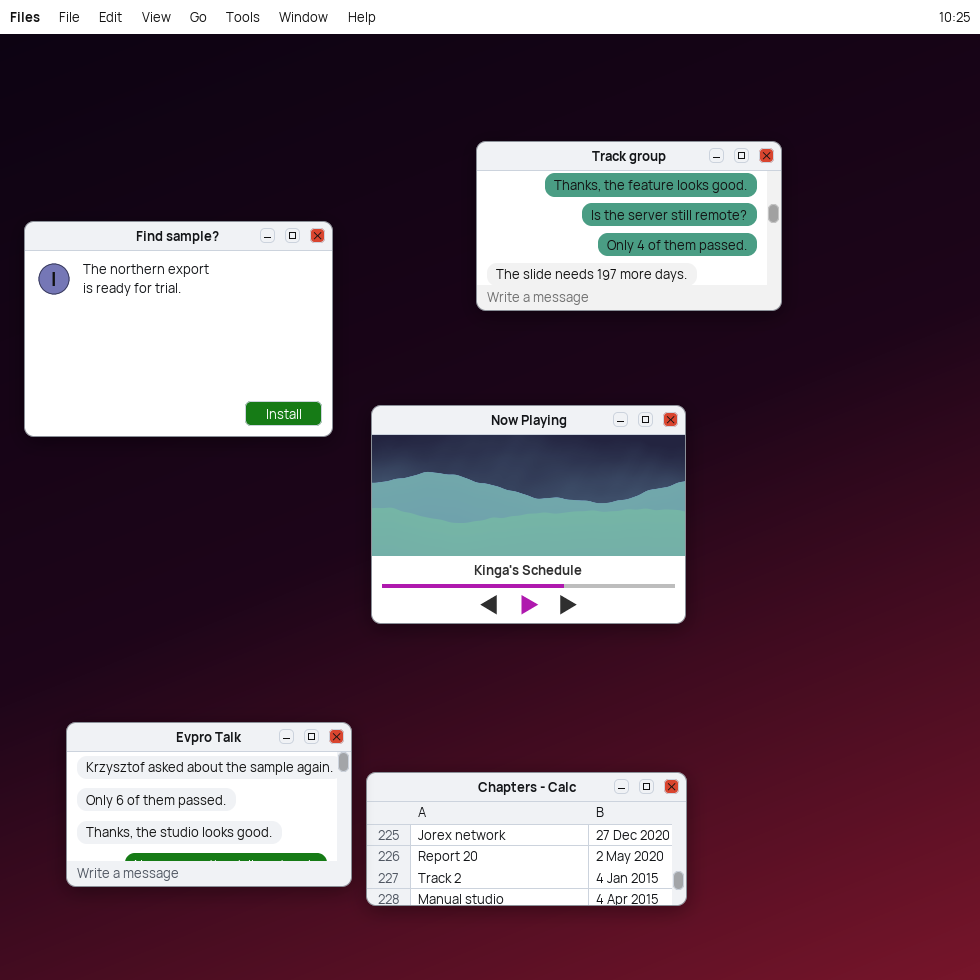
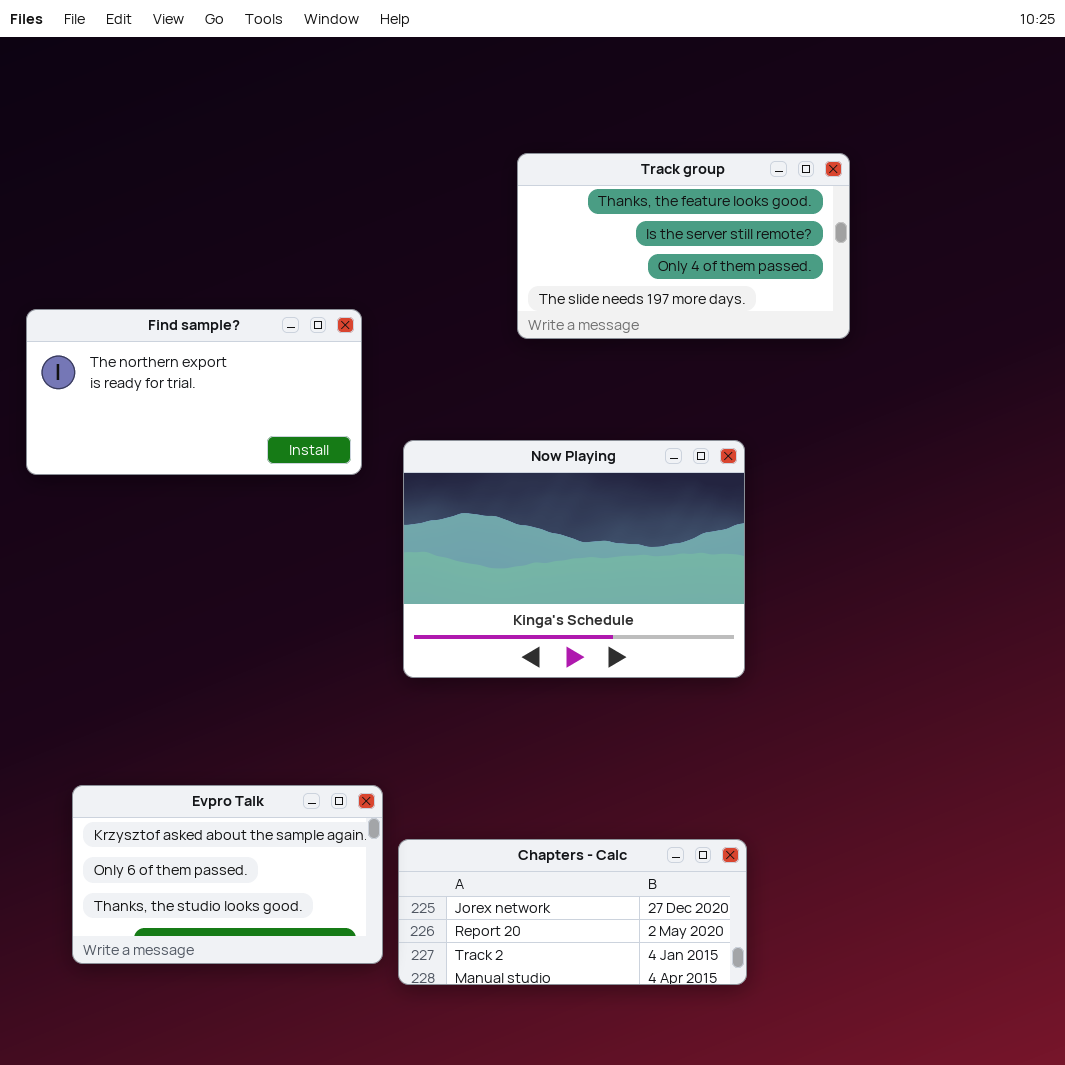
Find sample?: [24,221,333,437] -> [26,309,362,475], resized

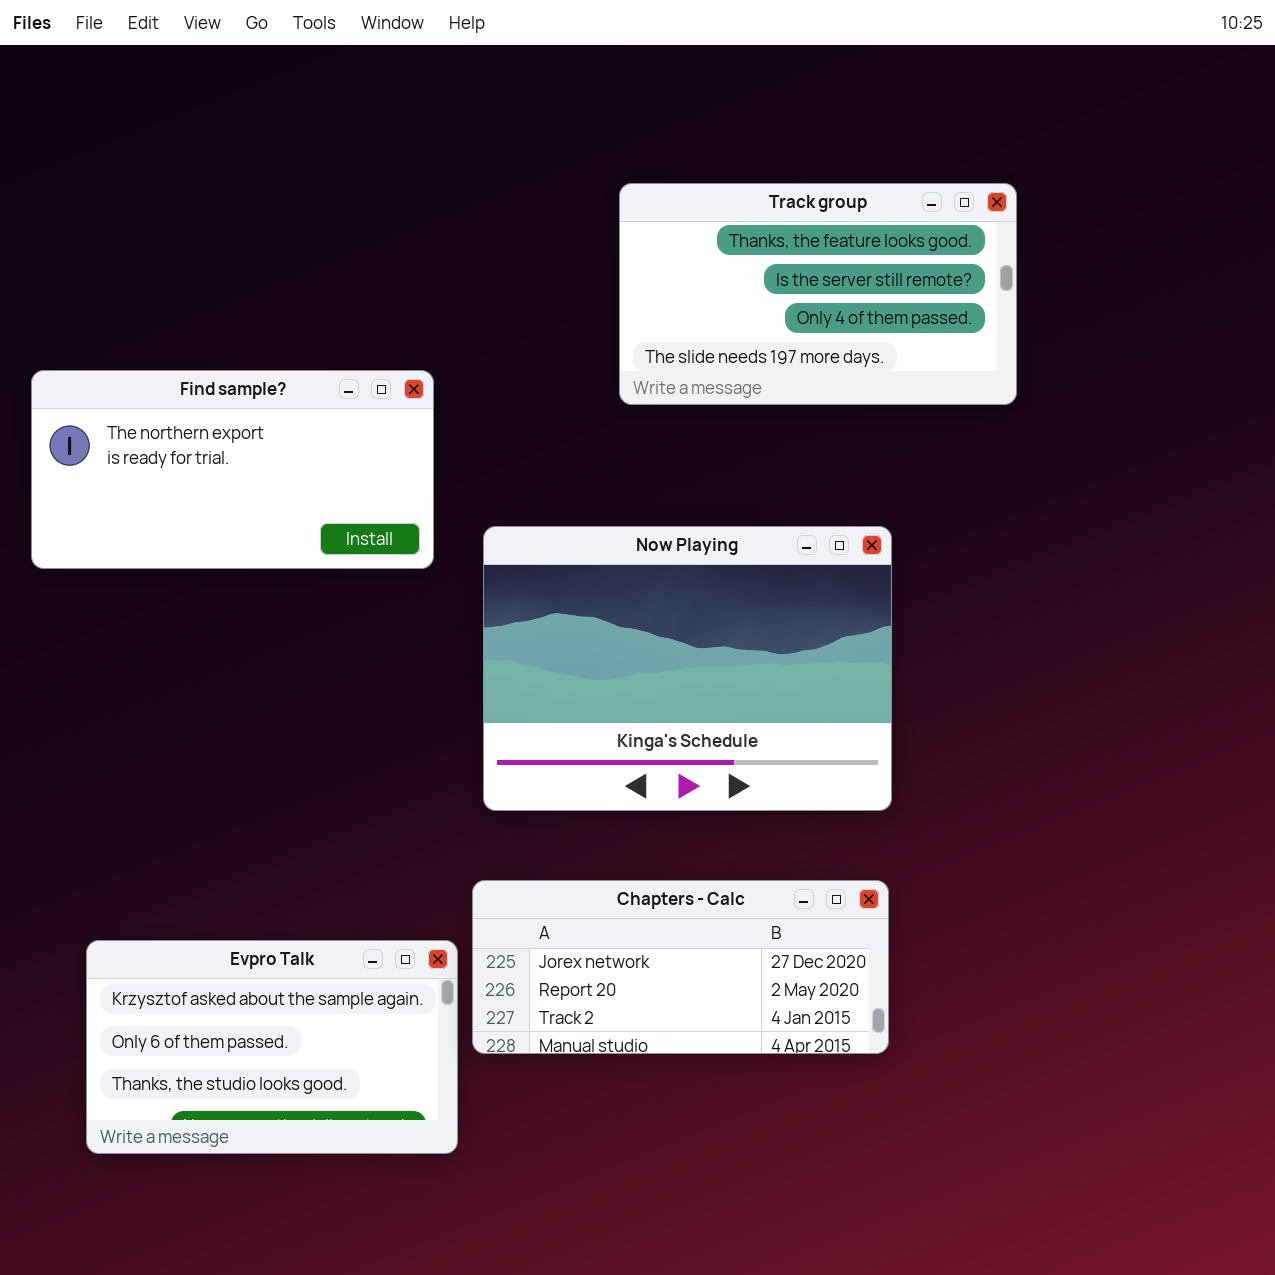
Chapters - Calc: [398,839,747,985] -> [472,880,889,1054], moved

